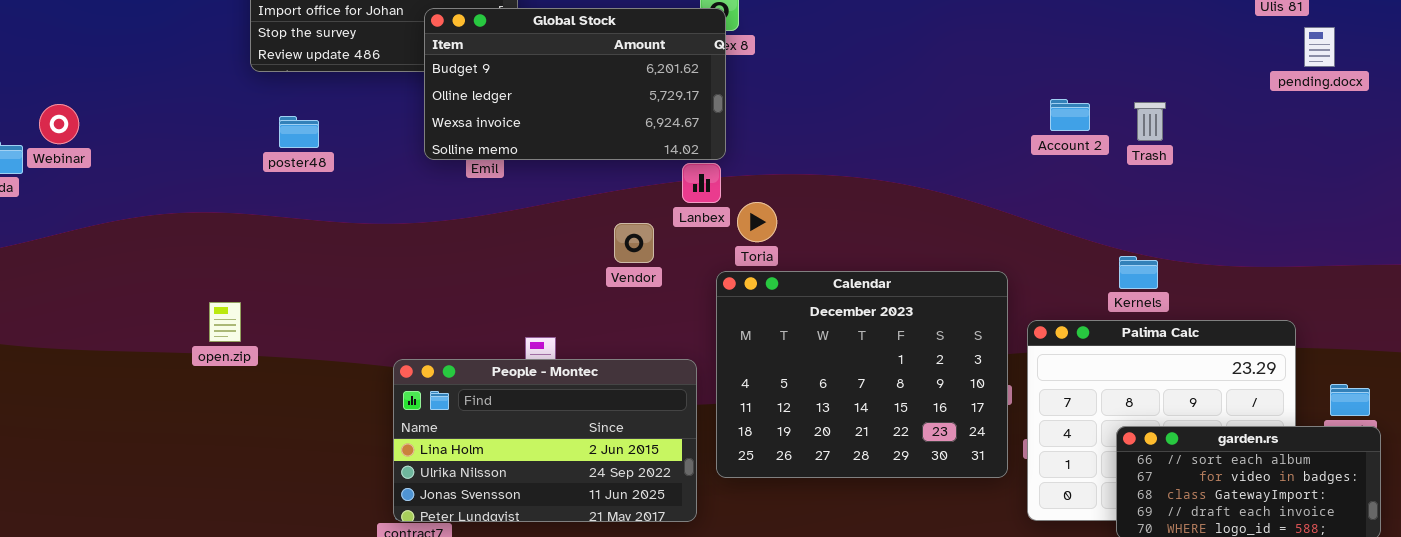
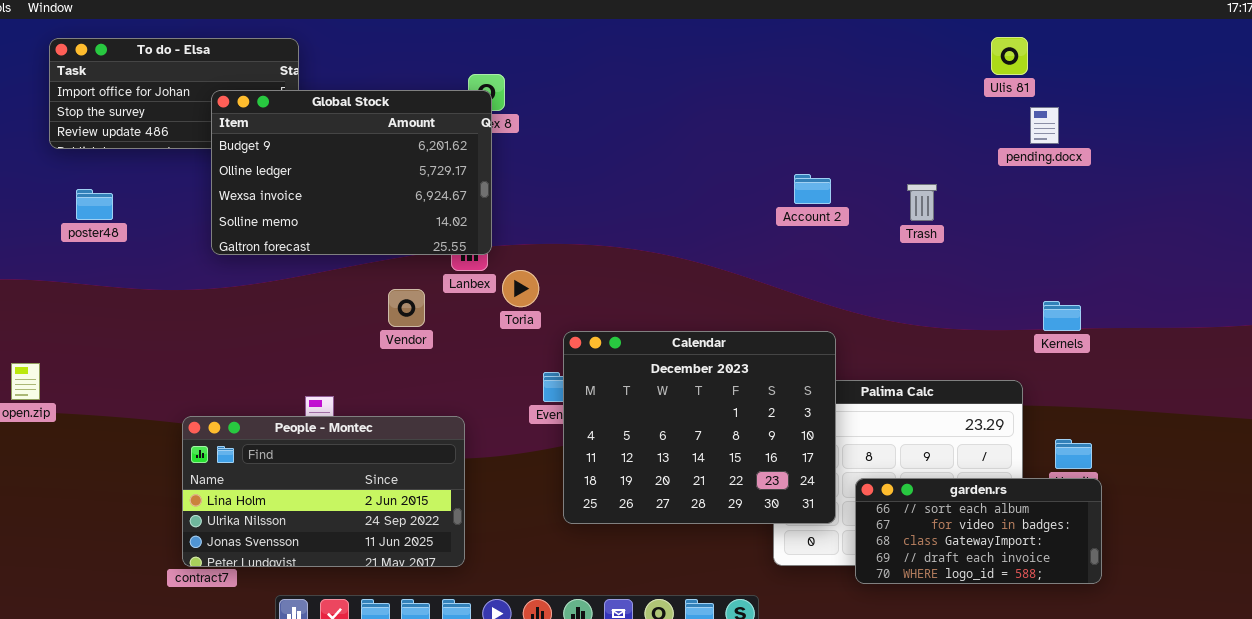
Global Stock: [424,8,726,160] -> [211,90,492,255], resized
Trash: [1134,102,1166,141] -> [907,184,937,221], moved
Kernels: [1119,256,1158,289] -> [1043,301,1081,331], moved
Calendar: [716,271,1008,478] -> [563,331,836,524], moved

